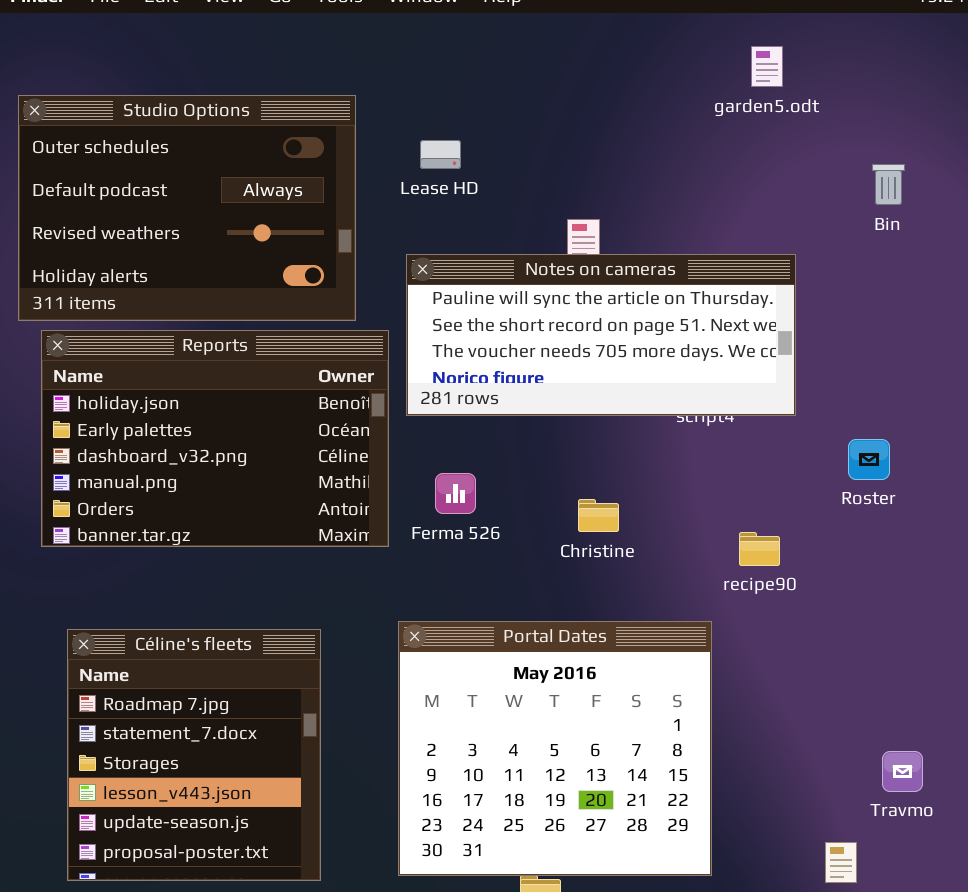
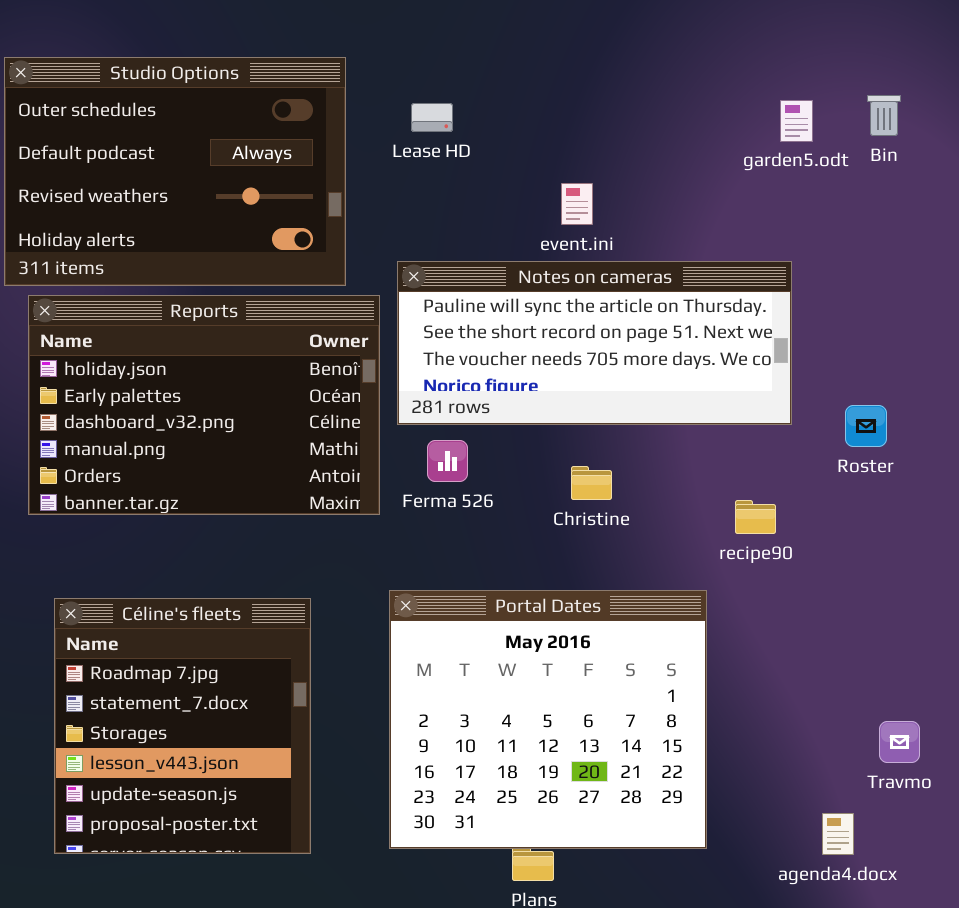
garden5.odt: [751,46,783,87] -> [780,100,813,142], moved
Bin: [872,164,905,205] -> [867,95,901,136], moved
Notes on cameras: [406,254,796,416] -> [397,261,792,425], moved

